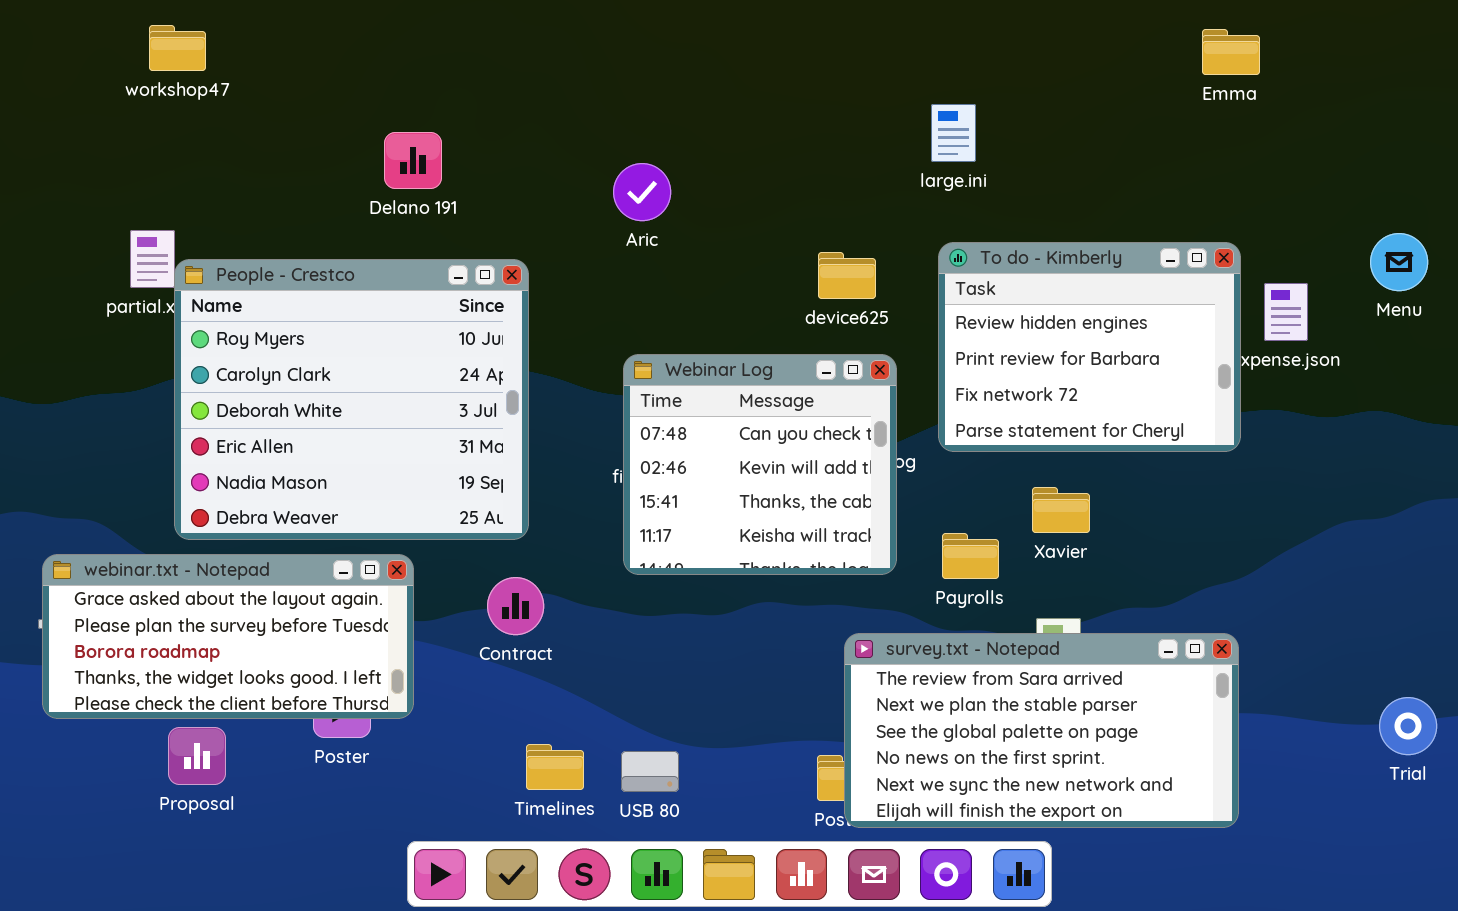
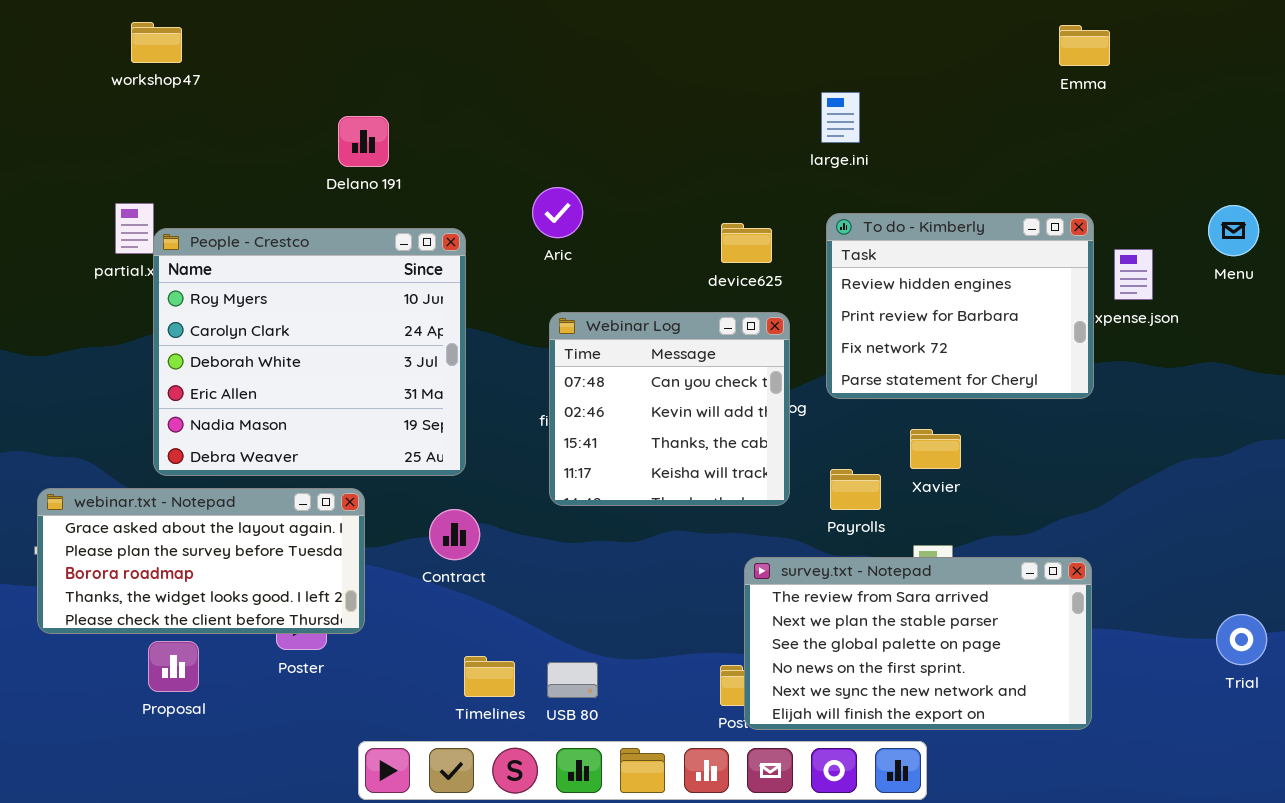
Aric: [613,163,671,221] -> [532,187,583,238], moved

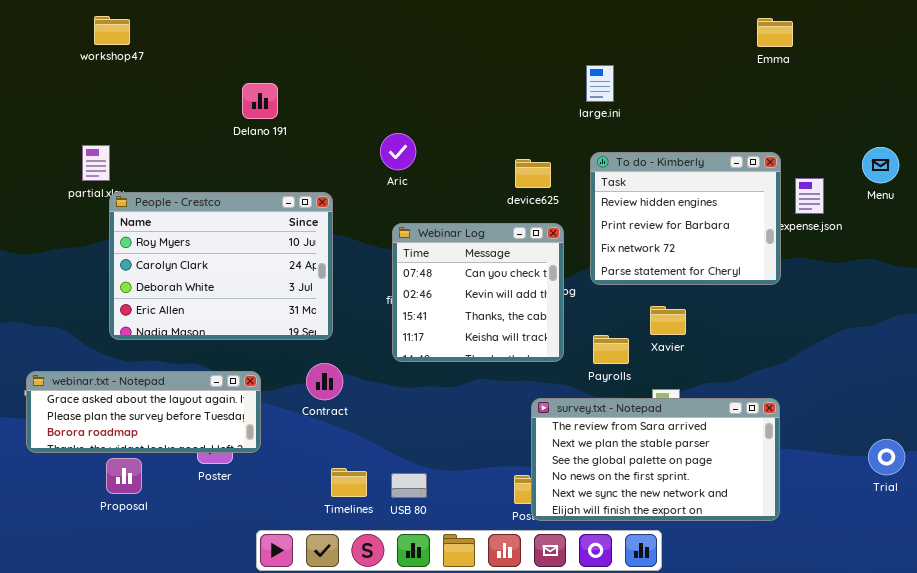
People - Crestco: [153,228,466,476] -> [109,192,333,340], resized
webinar.txt - Notepad: [37,488,365,634] -> [26,371,261,453], resized

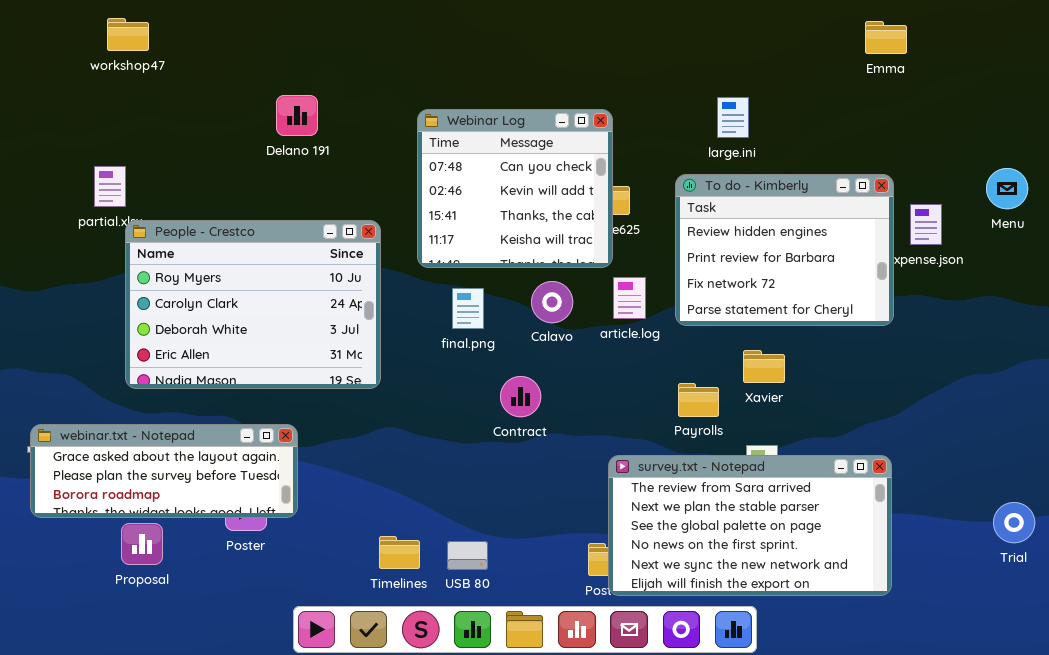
large.ini: [586,65,614,102] -> [717,97,749,138], moved
Webinar Log: [392,223,564,362] -> [417,109,613,268], moved
Contract: [306,363,343,400] -> [500,376,541,417], moved

